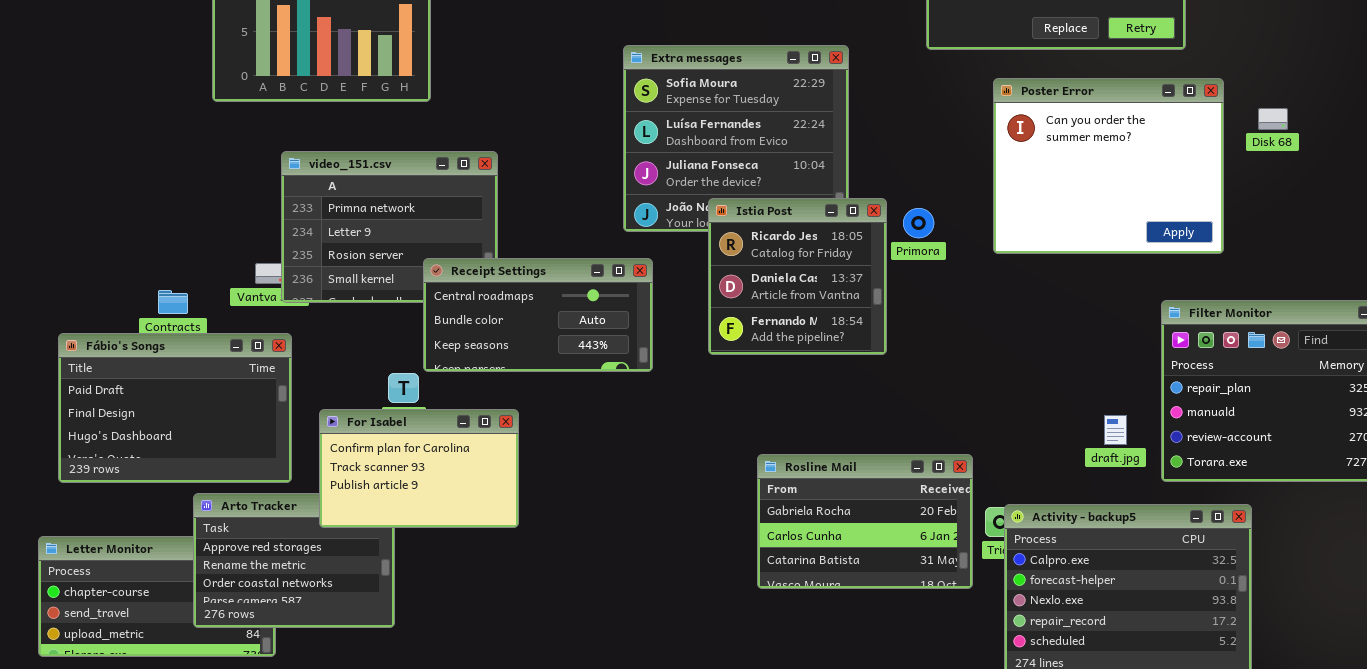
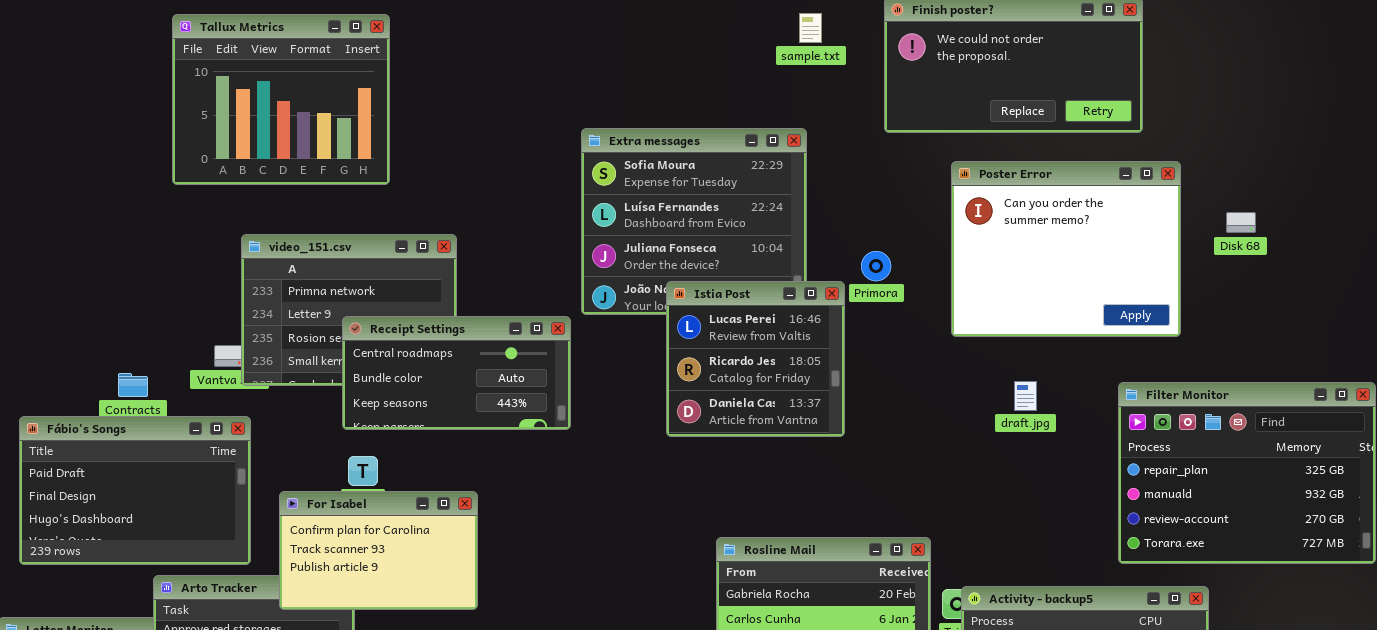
Disk 68: [1258,108,1288,130] -> [1226,212,1256,233], moved
Istia Post: [708,198,887,355] -> [666,281,845,437], scrolled up 1 row
Primora: [903,208,934,238] -> [861,251,891,281], moved
Receipt Settings: [423,258,653,372] -> [342,316,571,430], moved
draft.jpg: [1104,415,1127,445] -> [1014,381,1037,411], moved

